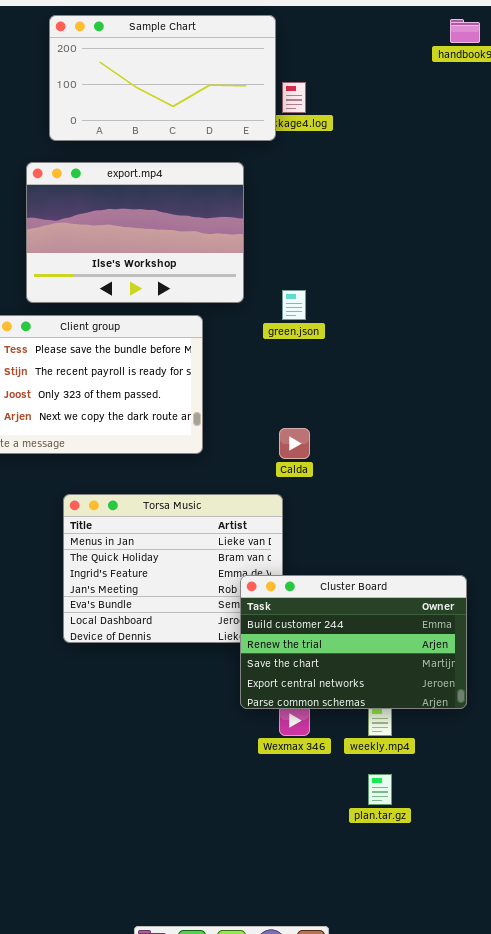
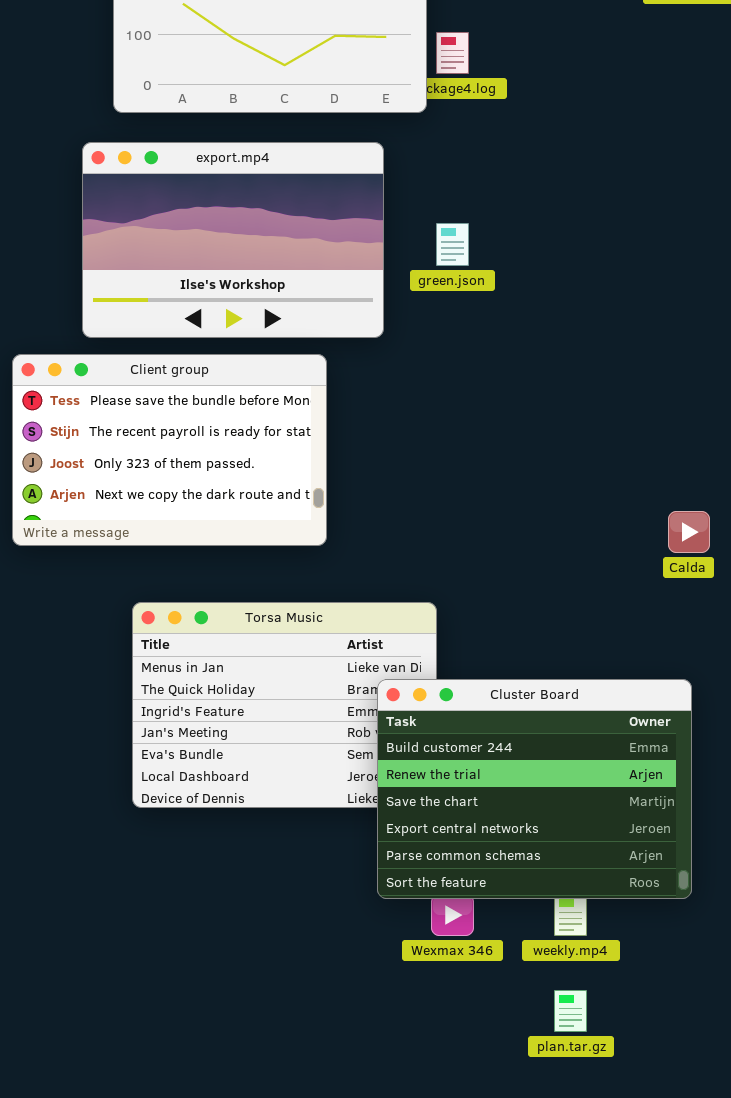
green.json: [282,290,306,320] -> [436,223,469,266], moved
Calda: [279,428,310,459] -> [668,511,710,553], moved
Cluster Board: [240,575,467,709] -> [377,679,692,899], resized

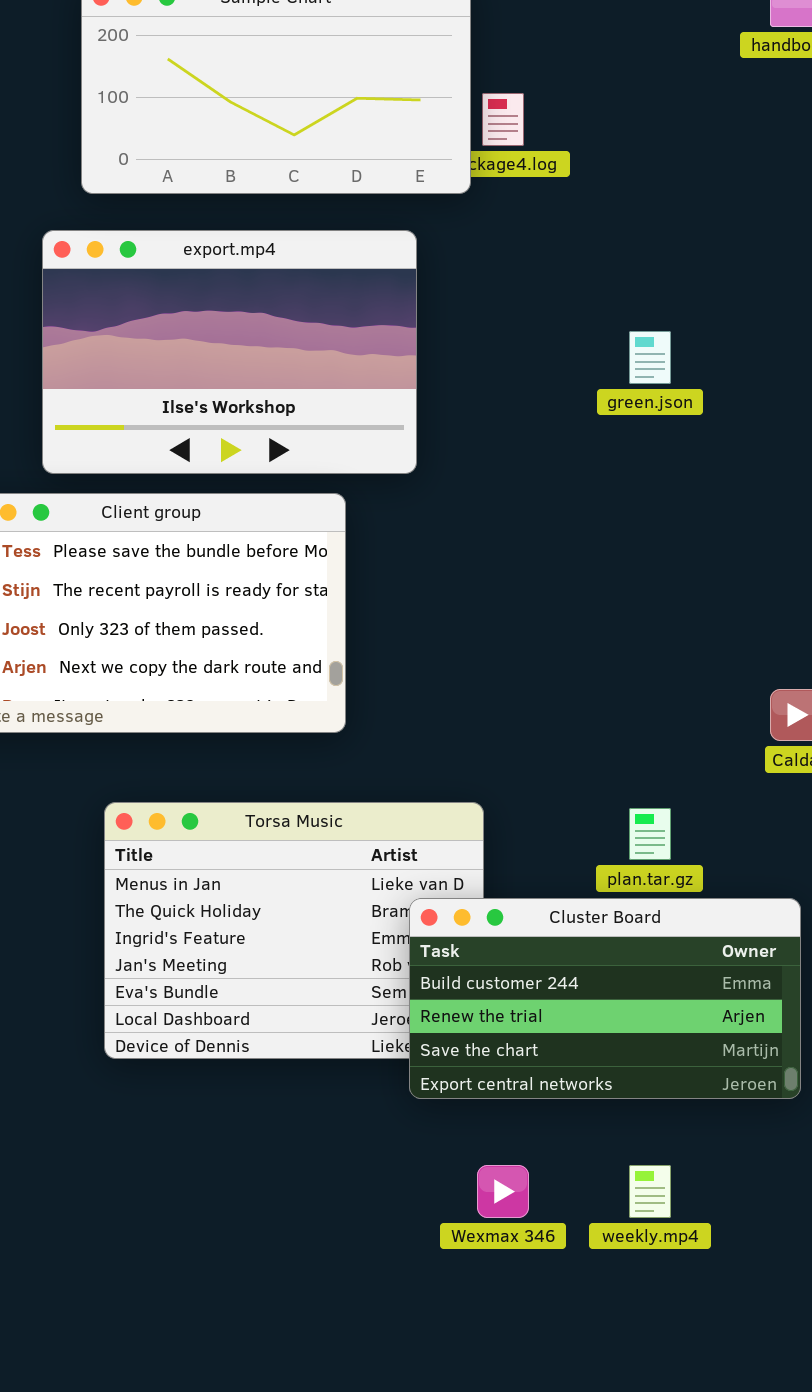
green.json: [436,223,469,266] -> [629,331,671,384], moved
Cluster Board: [377,679,692,899] -> [409,898,801,1099], resized
plan.tar.gz: [554,990,587,1032] -> [629,808,671,860], moved

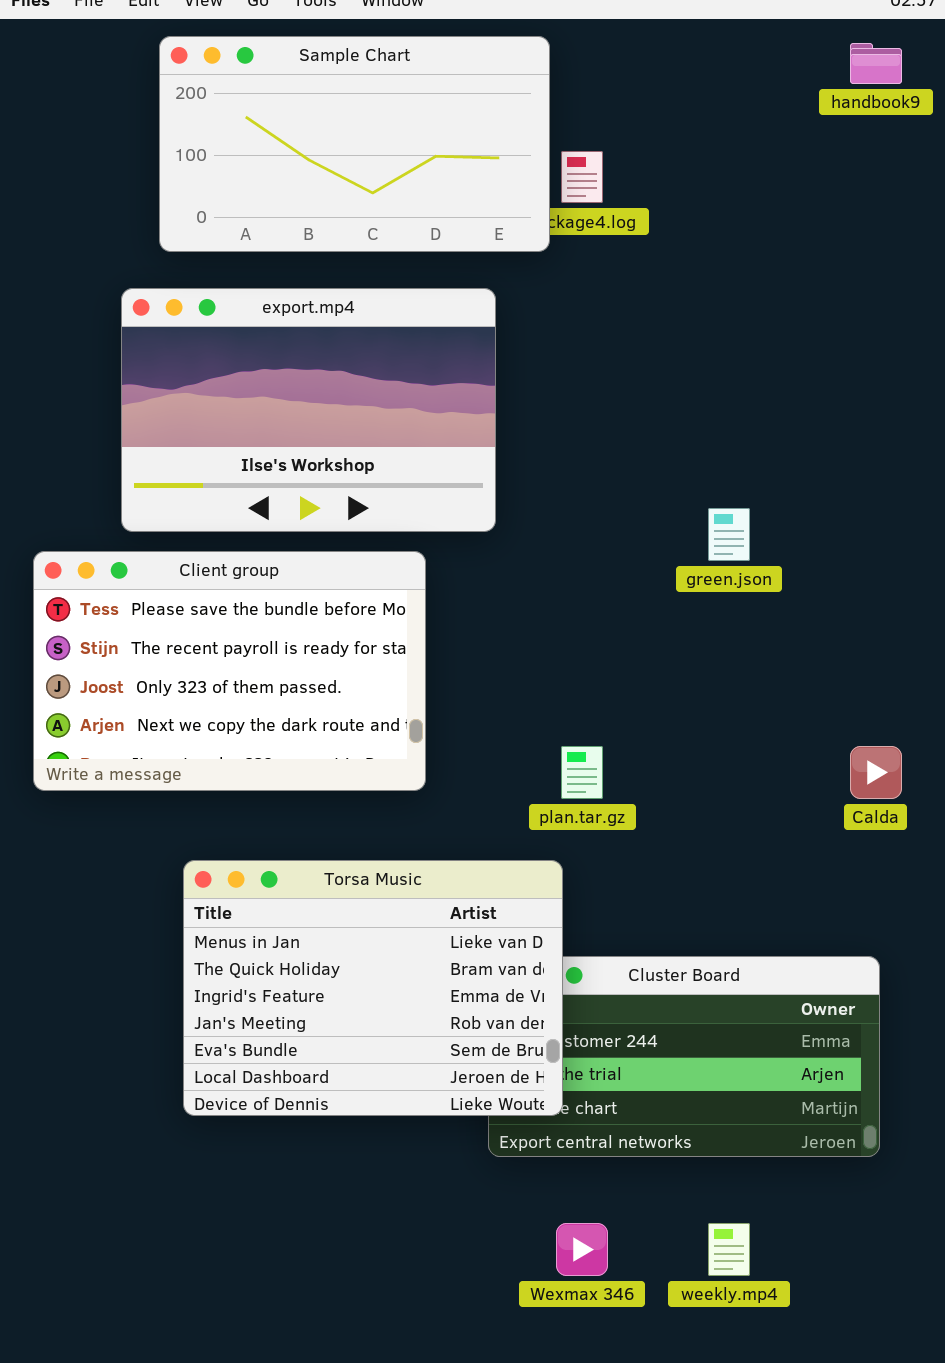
green.json: [629,331,671,384] -> [708,508,750,561], moved
Torsa Music: [104,802,484,1059] -> [183,860,563,1116], raised
plan.tar.gz: [629,808,671,860] -> [561,746,603,799], moved

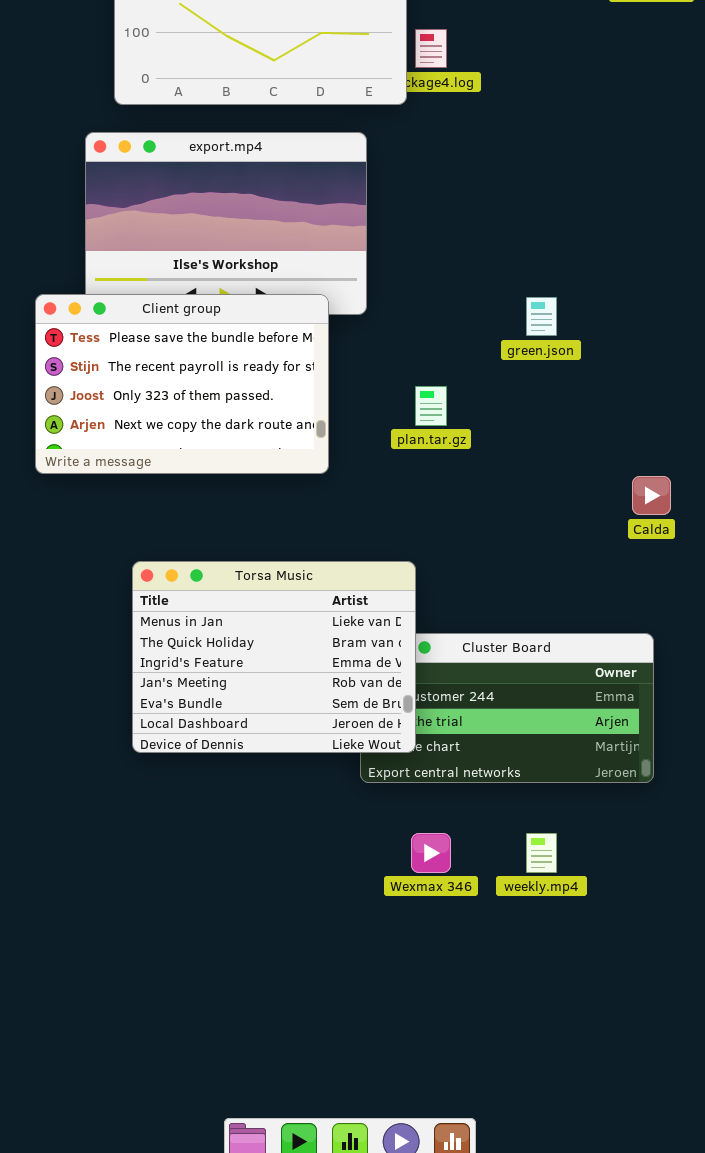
Client group: [33,551,426,791] -> [35,294,329,474], moved
plan.tar.gz: [561,746,603,799] -> [415,386,447,426], moved

